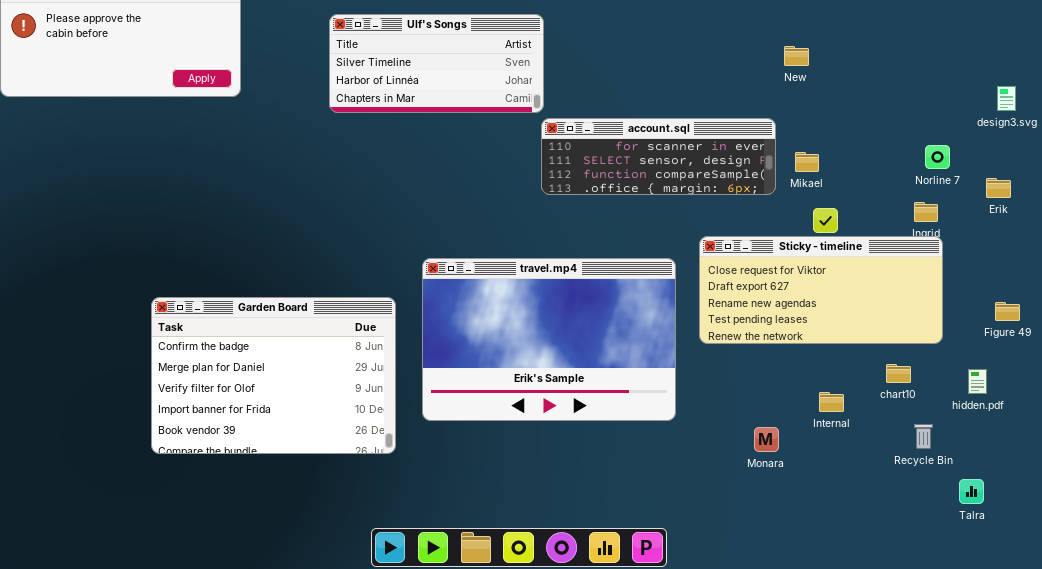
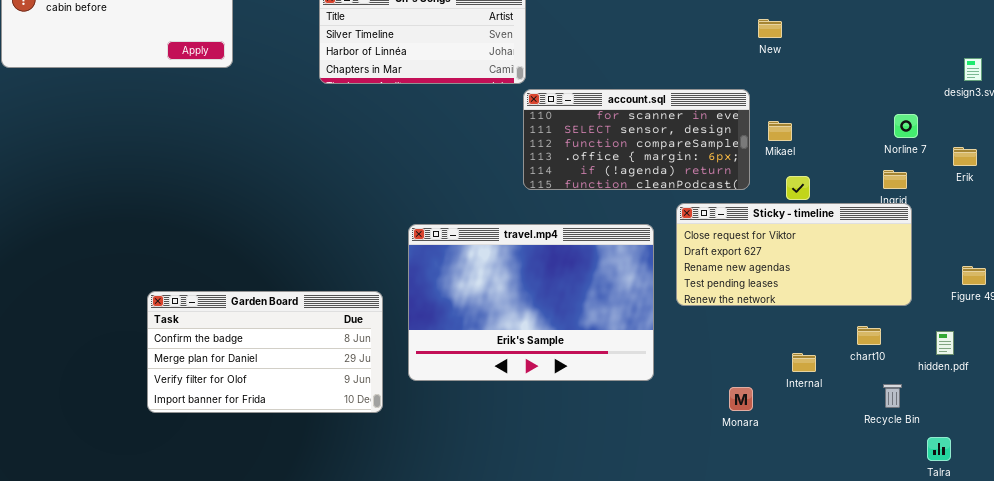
account.sql: [541,118,776,195] -> [523,89,750,190], resized
Garden Board: [151,297,396,454] -> [147,291,383,413], resized

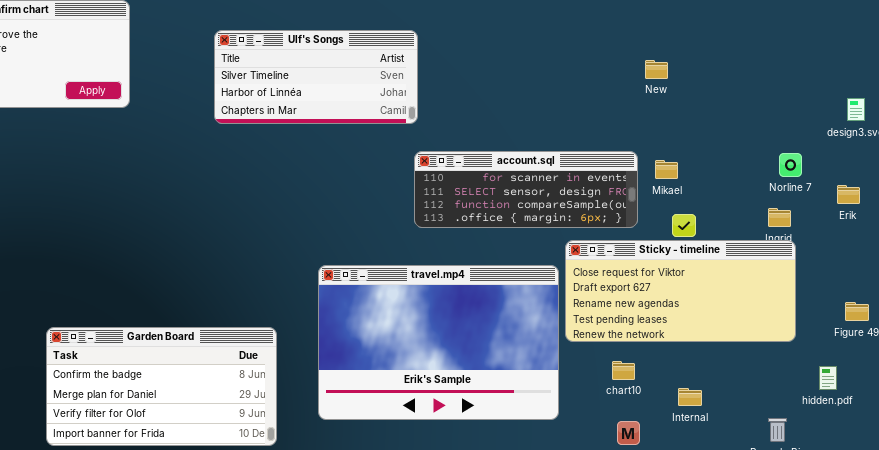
account.sql: [523,89,750,190] -> [414,151,638,228], resized
travel.mp4: [408,224,654,381] -> [318,265,559,420], moved
chart10: [857,326,881,345] -> [612,361,635,380], moved

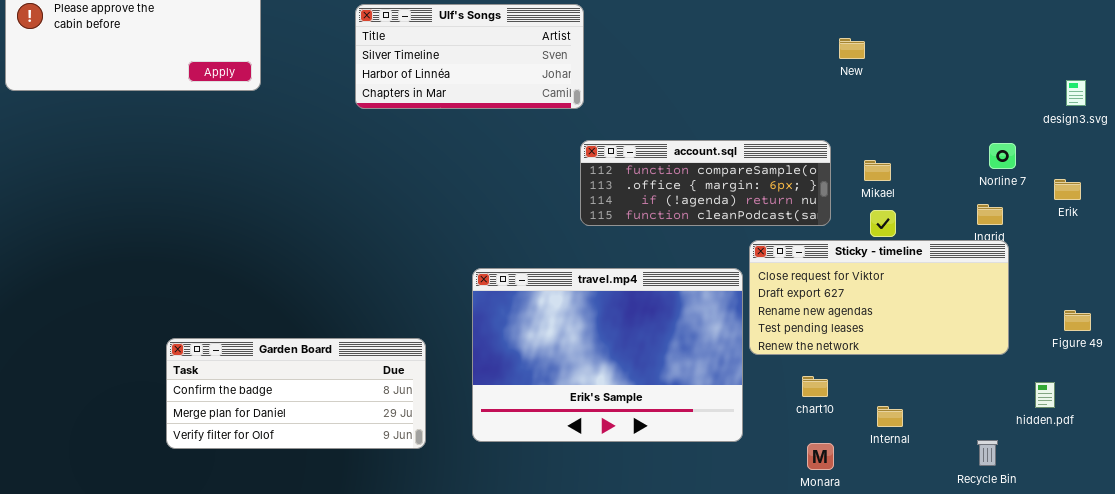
account.sql: [414,151,638,228] -> [580,140,831,226], scrolled down 2 rows
Mikael: [655,160,678,179] -> [864,160,891,181], moved
Garden Board: [46,327,277,446] -> [166,338,426,449], resized

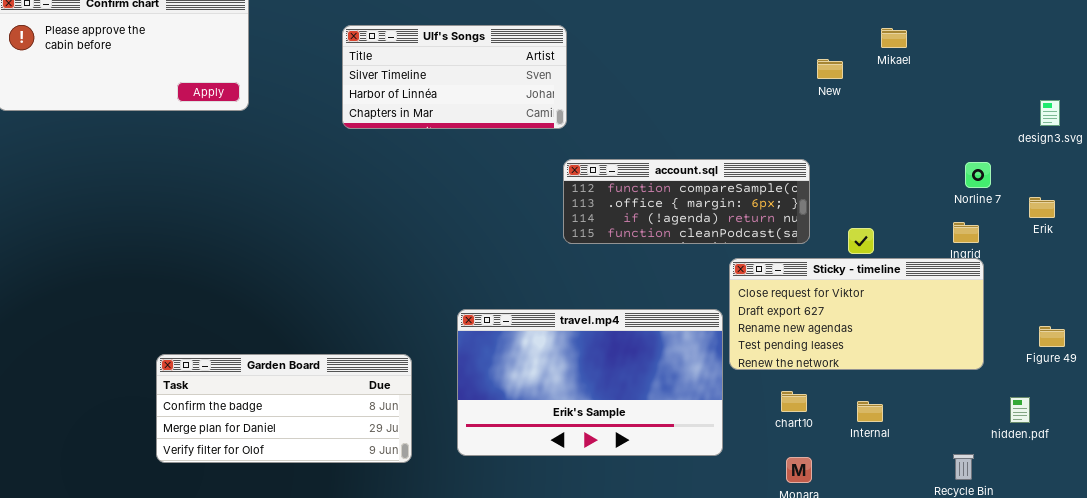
Mikael: [864,160,891,181] -> [881,28,907,48], moved
travel.mp4: [472,268,743,442] -> [457,309,723,456], resized
Internal: [877,406,903,427] -> [857,401,883,422], moved

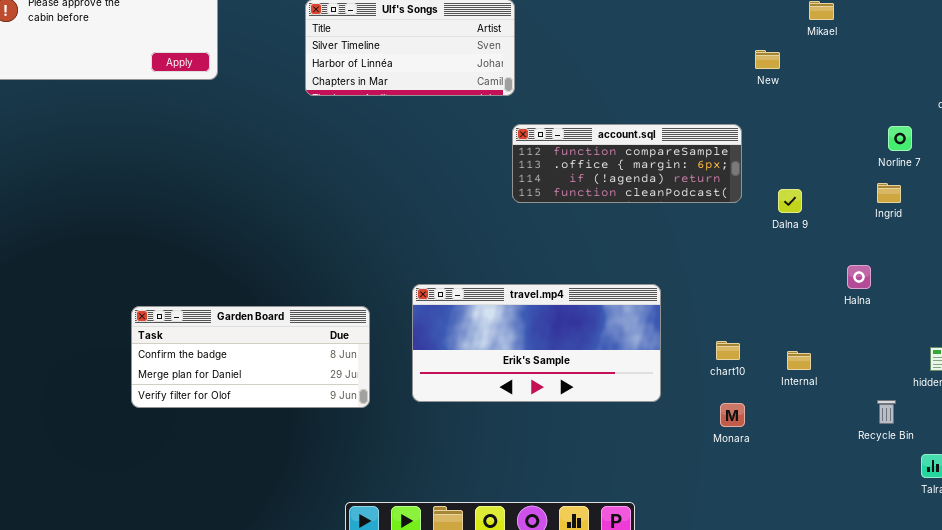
New: [817,59,843,79] -> [755,50,780,69], moved
Sticky - timeline: [729,258,984,370] -> none, closed
travel.mp4: [457,309,723,456] -> [412,284,661,402], resized

